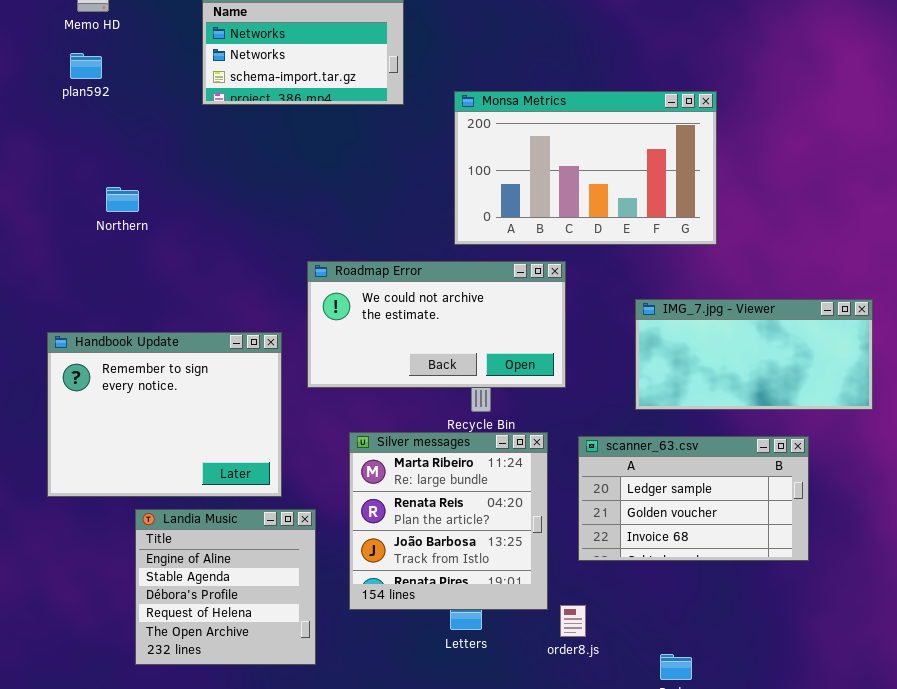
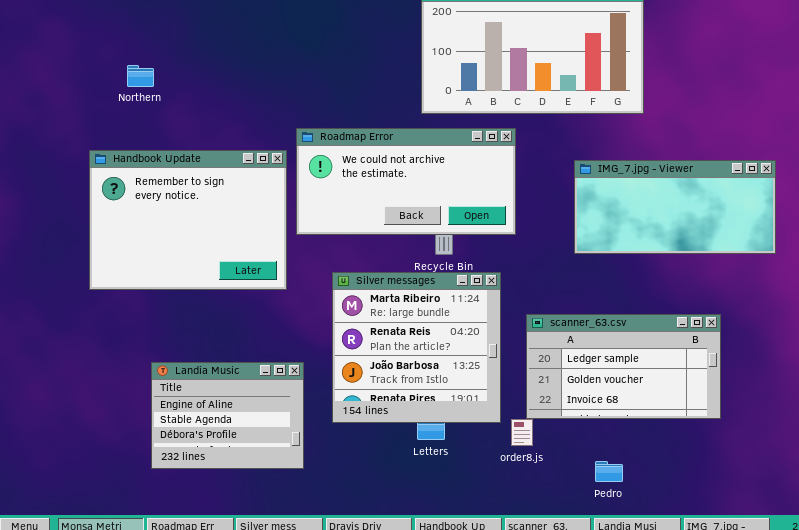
Handbook Update: [47,332,282,497] -> [89,150,287,290], moved
scanner_63.csv: [578,436,809,561] -> [526,314,721,419], moved
Landia Music: [135,509,316,665] -> [151,362,304,469], resized

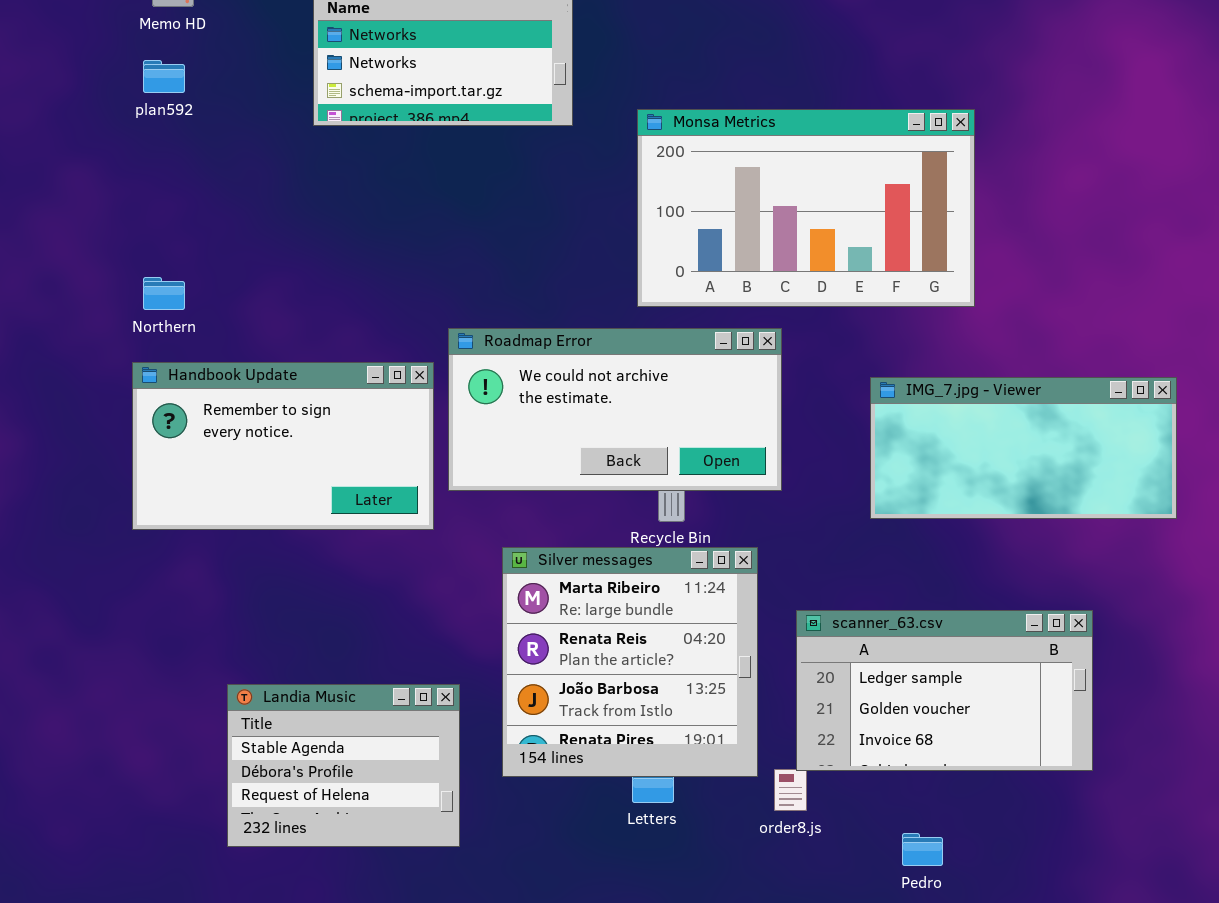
Northern: [127,65,154,87] -> [143,277,185,310], moved
Handbook Update: [89,150,287,290] -> [132,362,434,530], resized
Landia Music: [151,362,304,469] -> [227,684,460,847], scrolled down 1 row

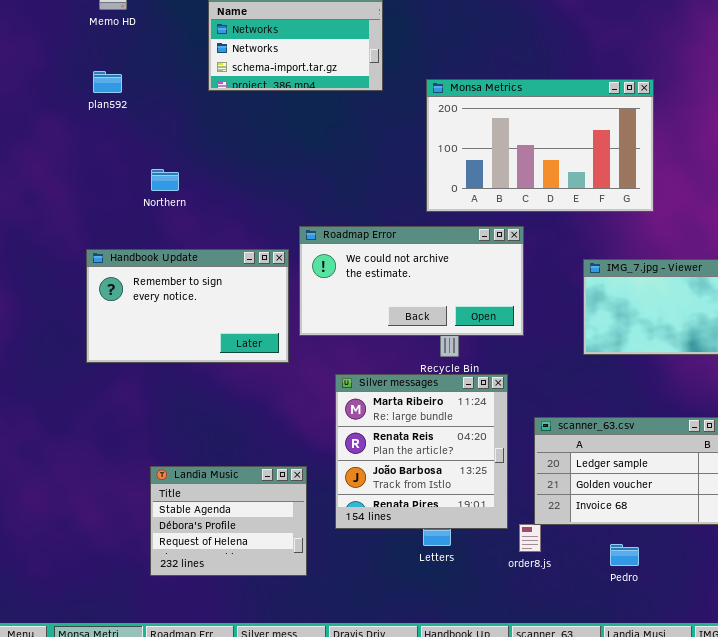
plan592: [143,60,185,93] -> [93,71,122,93], moved
Northern: [143,277,185,310] -> [151,169,179,191], moved
Pedro: [902,833,943,866] -> [610,544,639,566], moved

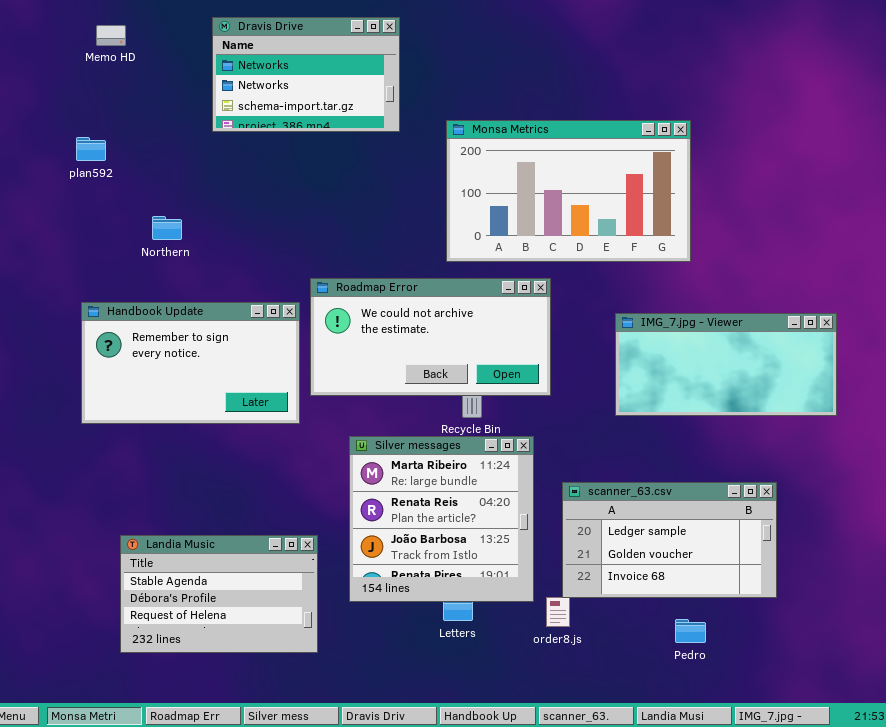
plan592: [93,71,122,93] -> [76,137,106,161], moved
Landia Music: [150,466,307,576] -> [120,535,318,653], resized
Pedro: [610,544,639,566] -> [675,619,706,643], moved

